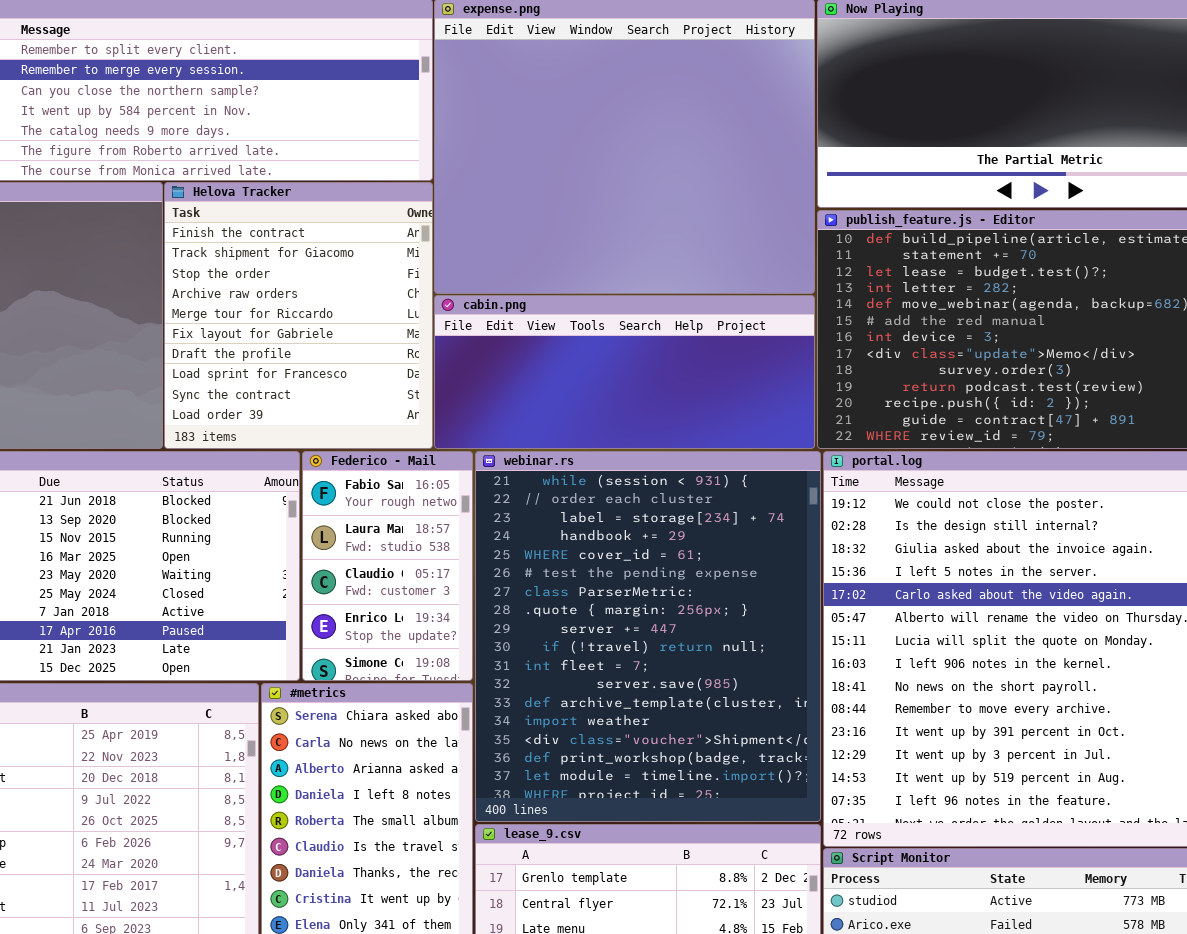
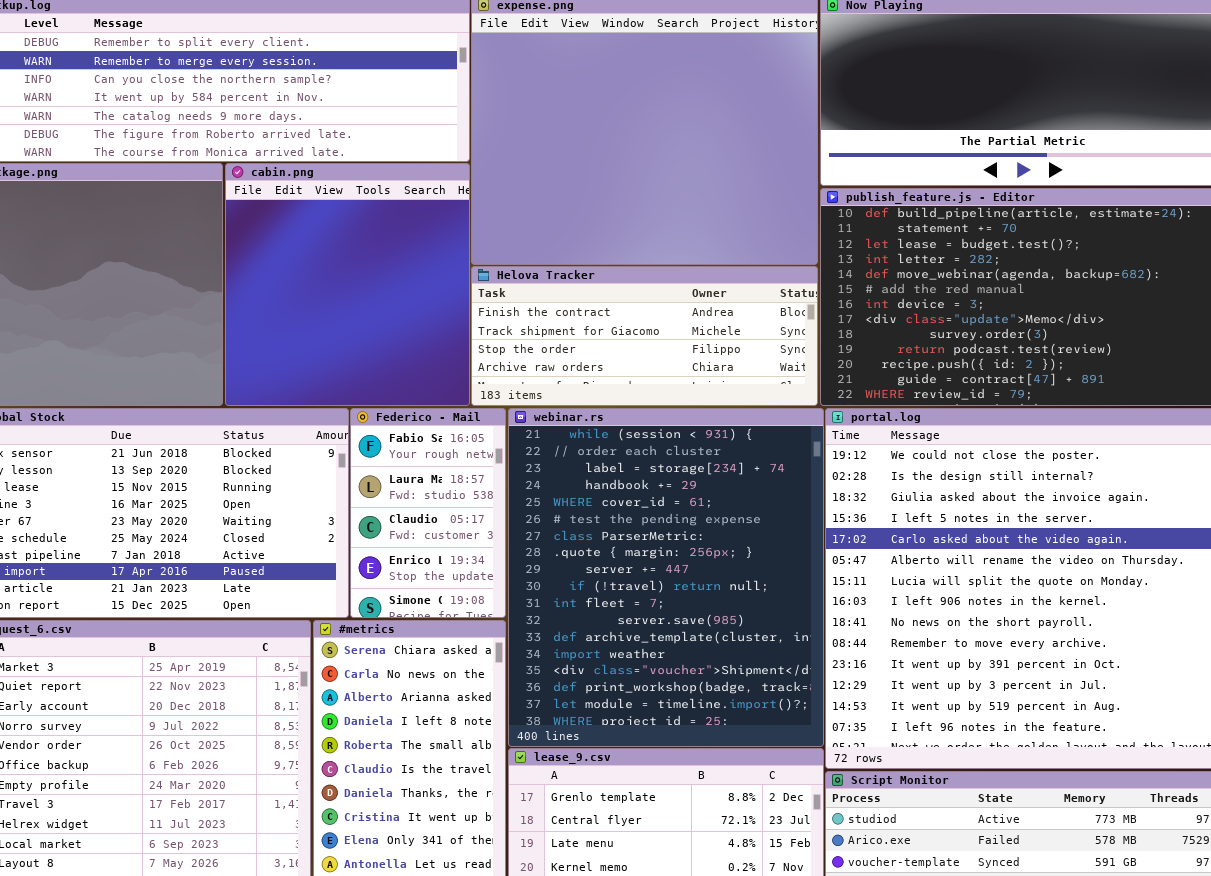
Helova Tracker: [164,182,433,449] -> [471,266,818,406], moved, resized
cabin.png: [434,295,815,449] -> [225,163,470,406], moved, resized

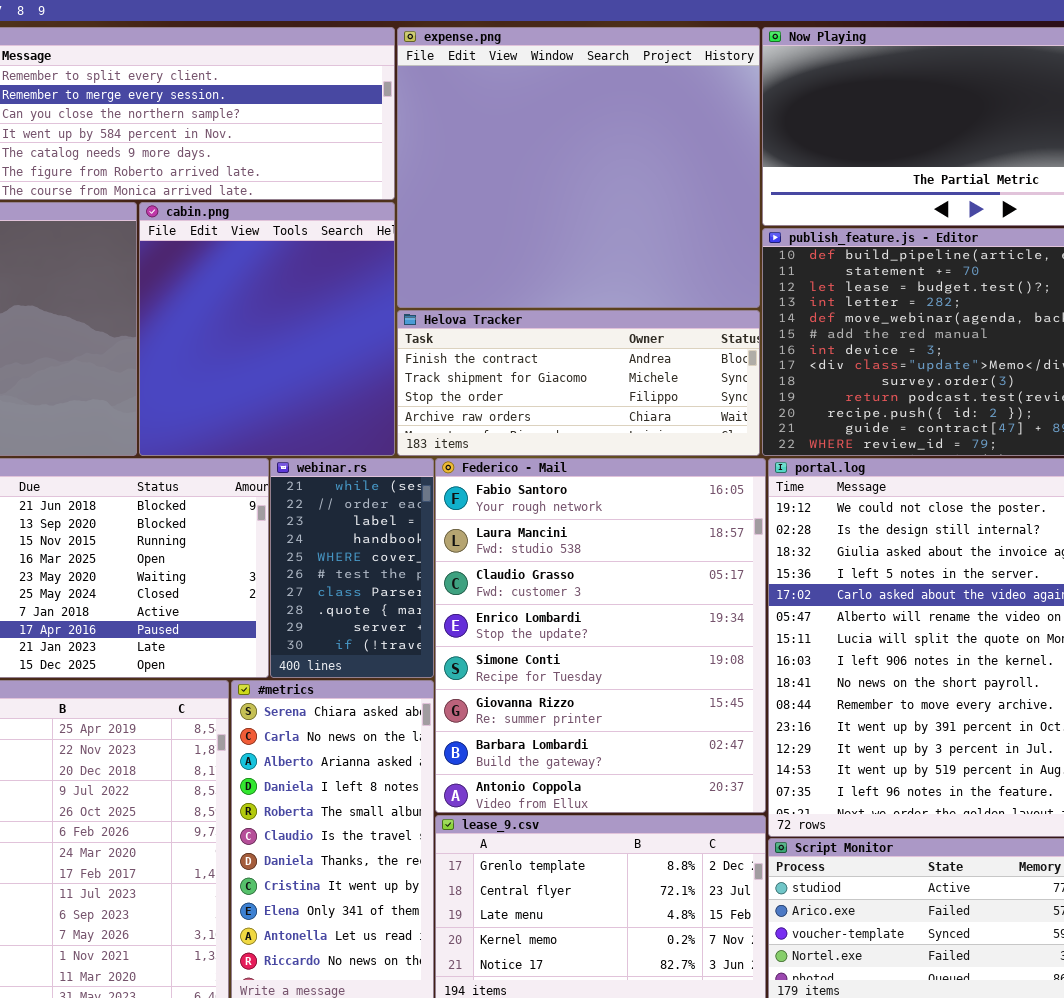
Federico - Mail: [350,408,506,618] -> [435,458,766,813], moved, resized
webinar.rs: [508,408,824,747] -> [270,458,434,678], moved, resized

